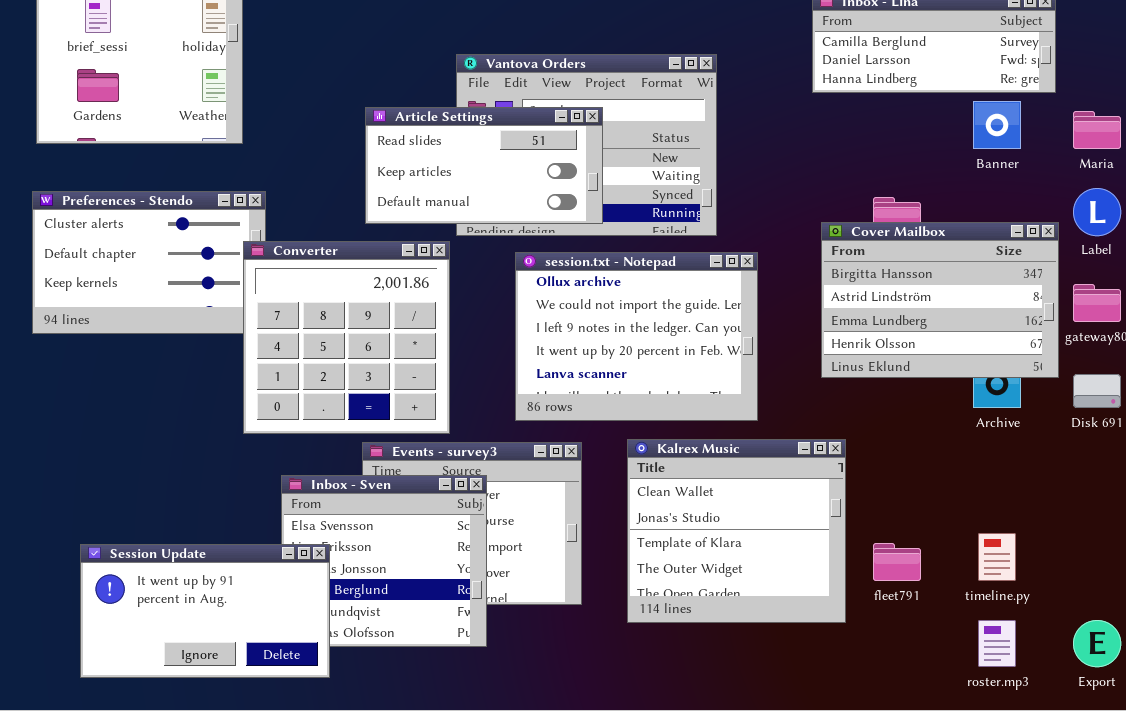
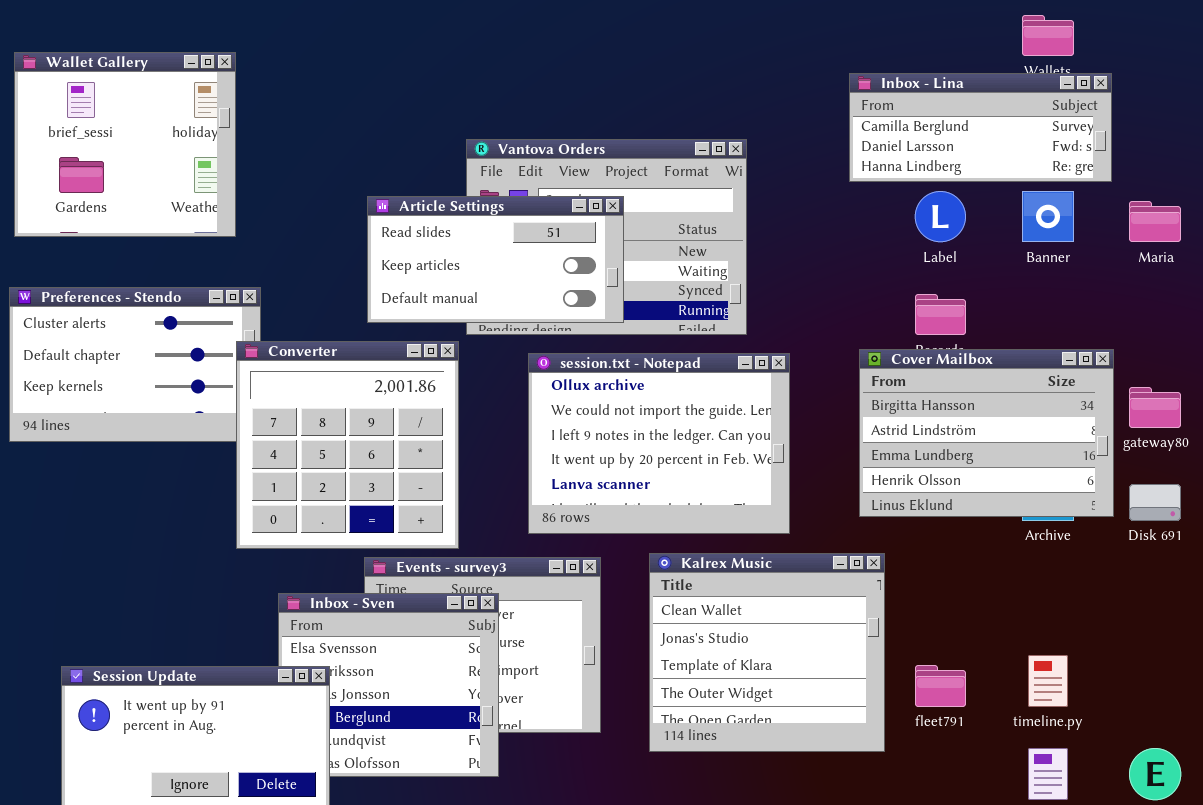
Label: [1073,188,1121,236] -> [915,191,966,242], moved
Cover Mailbox: [821,222,1059,378] -> [859,349,1114,517], moved

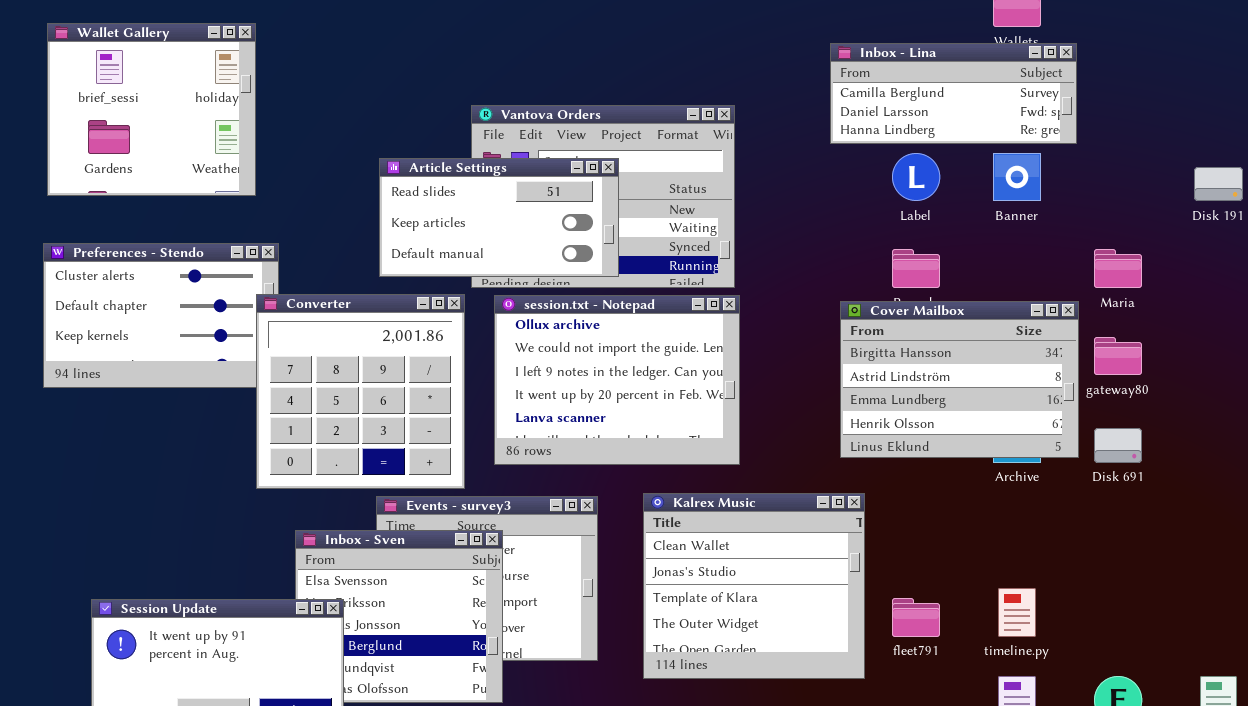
Maria: [1129,201,1181,242] -> [1094,249,1142,288], moved
session.txt - Notepad: [528,353,790,534] -> [494,295,740,465], moved

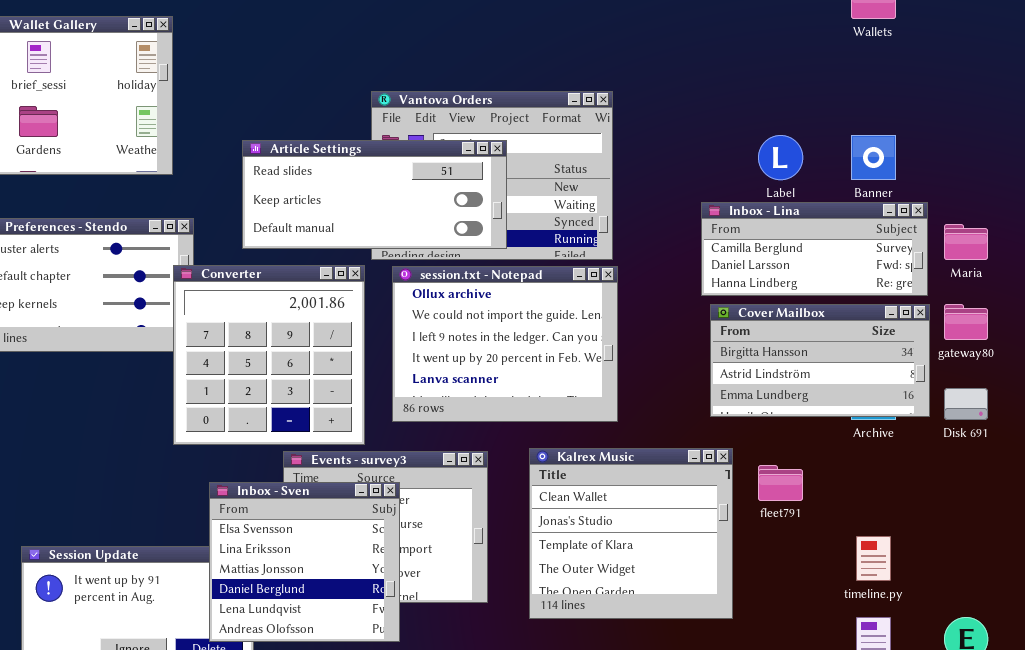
Inbox - Lina: [830,43,1077,144] -> [701,202,928,296], moved
Article Settings: [379,158,619,277] -> [242,140,507,249], resized
Cover Mailbox: [840,301,1079,458] -> [710,304,930,417], resized
Inbox - Sven: [295,530,503,703] -> [209,482,400,642], raised
fleet791: [892,598,940,637] -> [758,465,803,501], moved

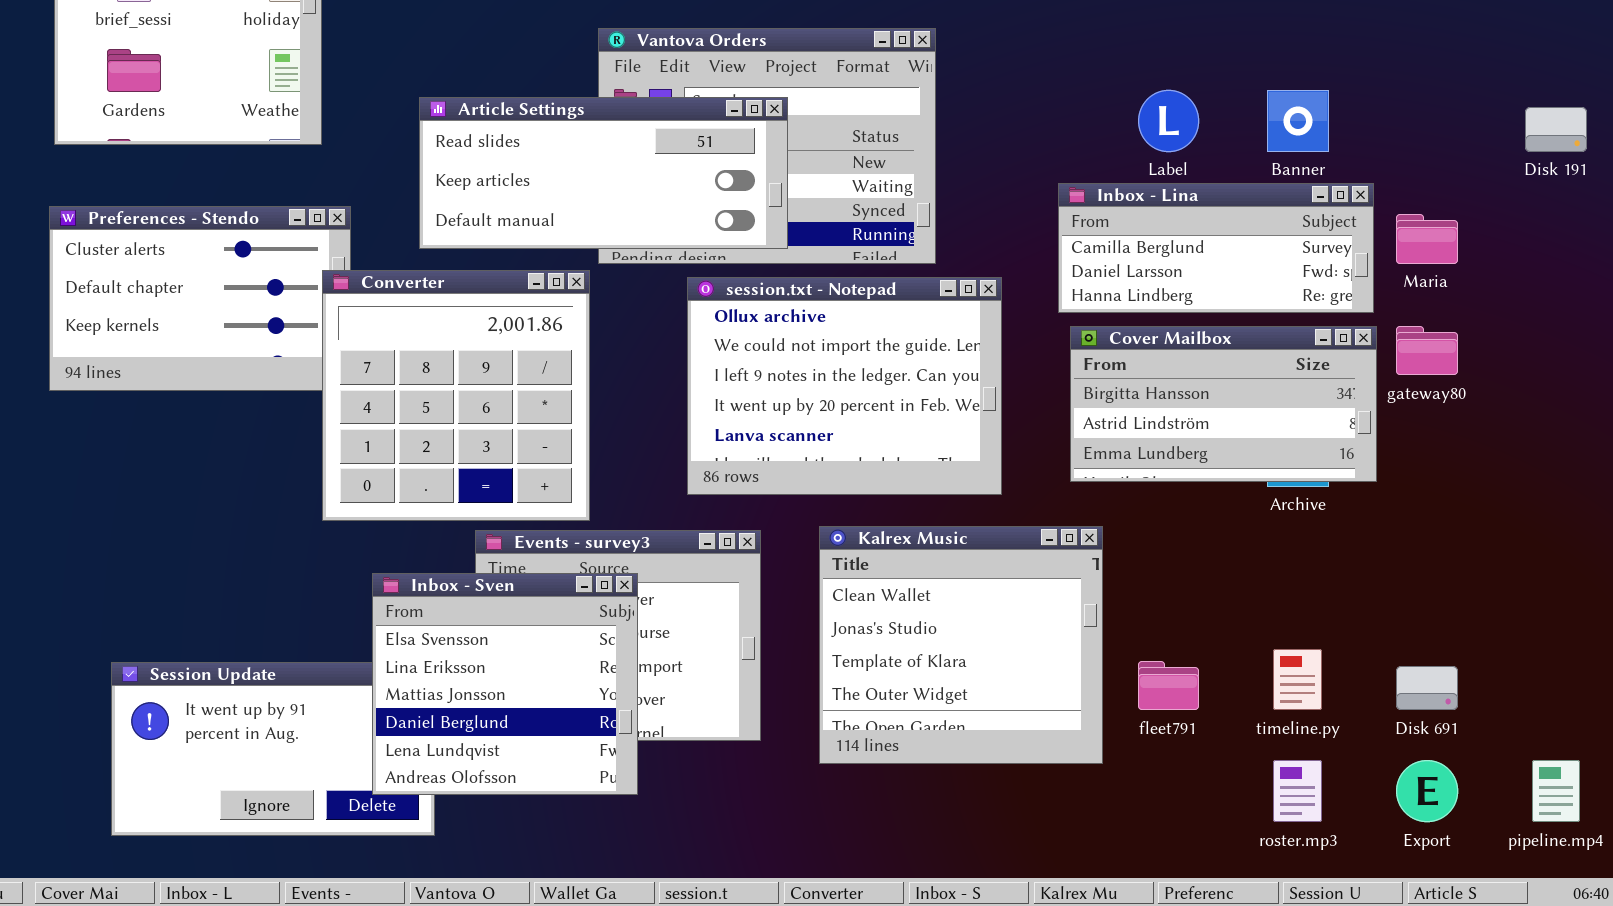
session.txt - Notepad: [392,266,618,422] -> [687,277,1002,495], moved
Disk 691: [944,388,988,420] -> [1396,666,1458,710], moved
fleet791: [758,465,803,501] -> [1138,661,1199,710], moved

